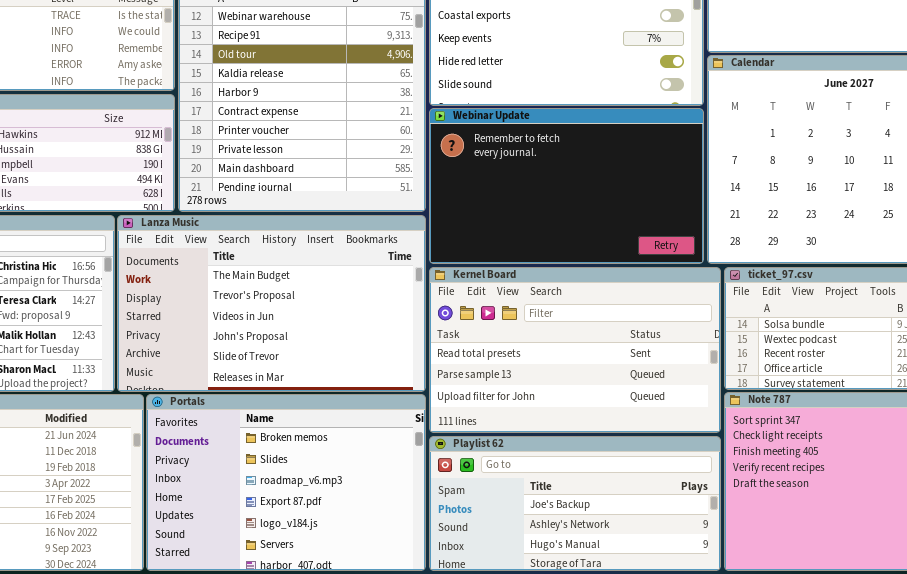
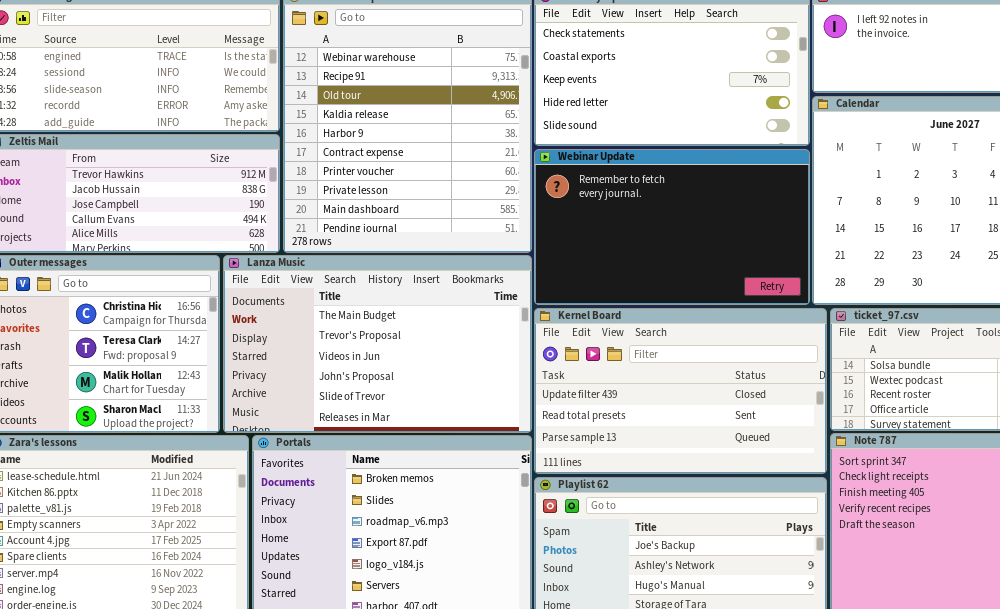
Kernel Board: [429,267,721,433] -> [534,308,827,474], scrolled up 1 row

